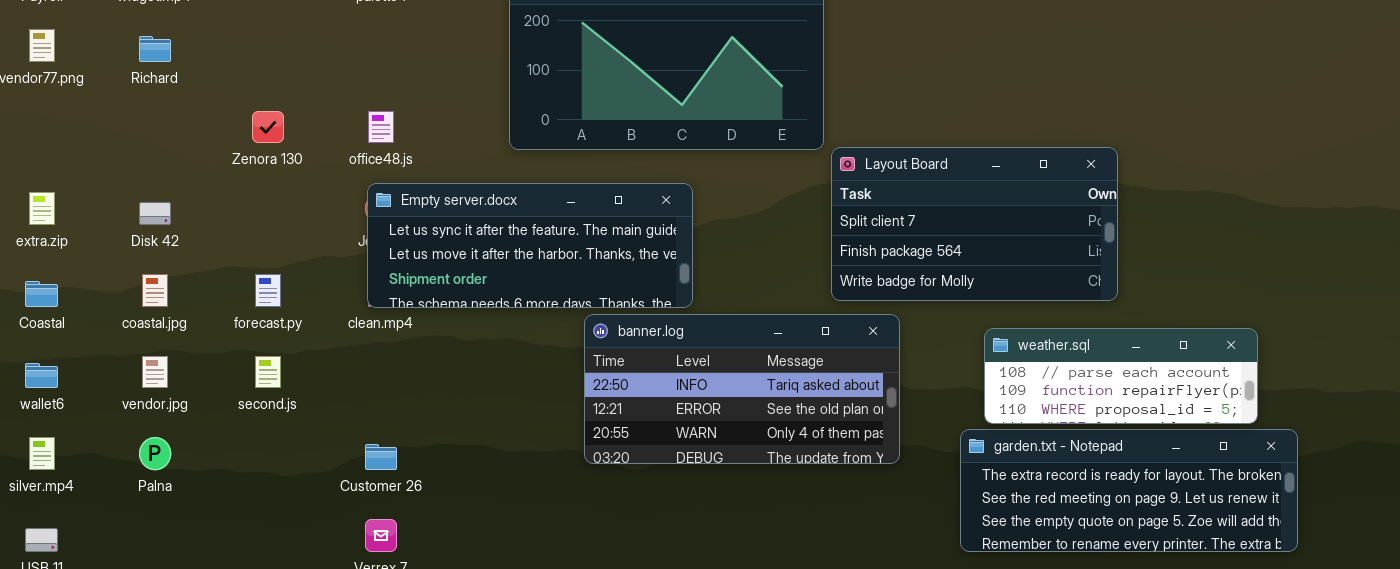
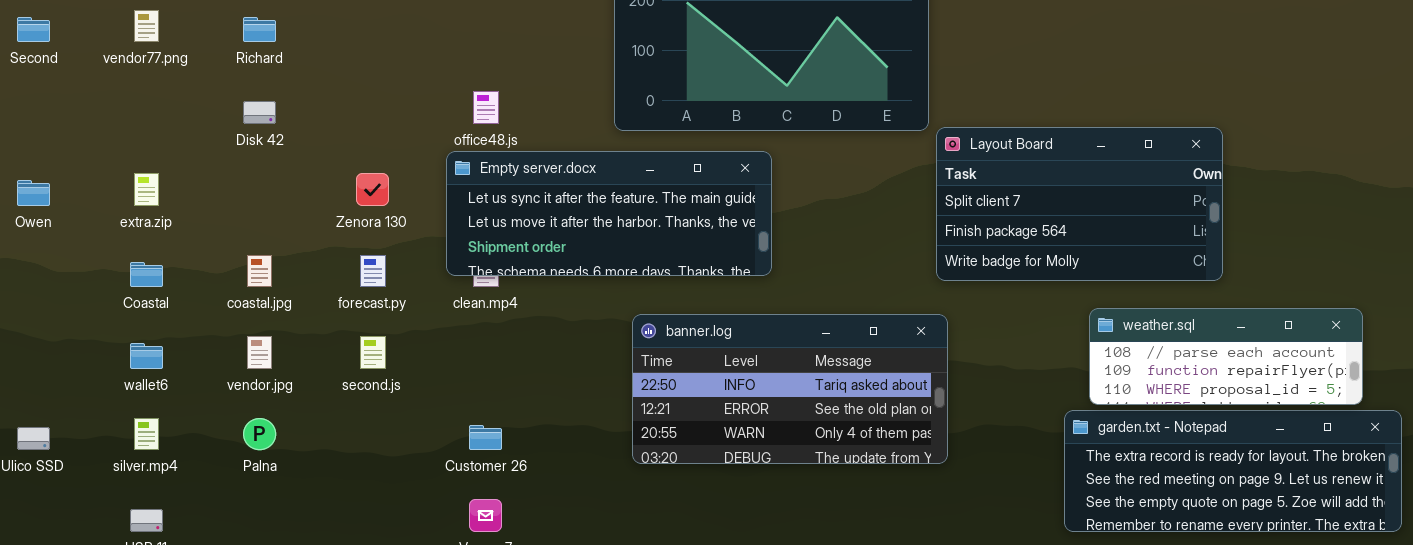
Zenora 130: [252,111,284,143] -> [356,173,389,206], moved
Empty server.docx: [367,183,693,308] -> [446,151,772,276], moved
Disk 42: [139,202,171,225] -> [243,101,276,124], moved
banner.log: [584,314,900,464] -> [632,314,948,464], moved

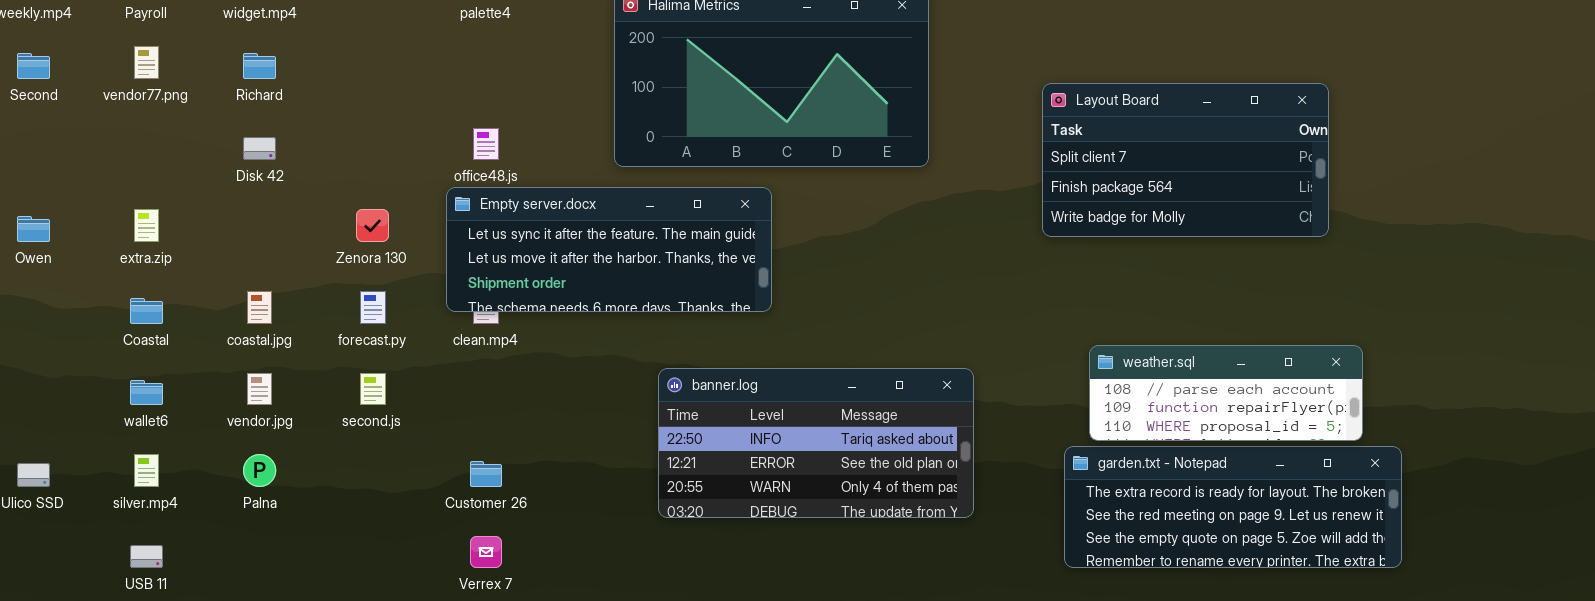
Layout Board: [936,127,1223,281] -> [1042,83,1329,237], moved
banner.log: [632,314,948,464] -> [658,368,974,518], moved

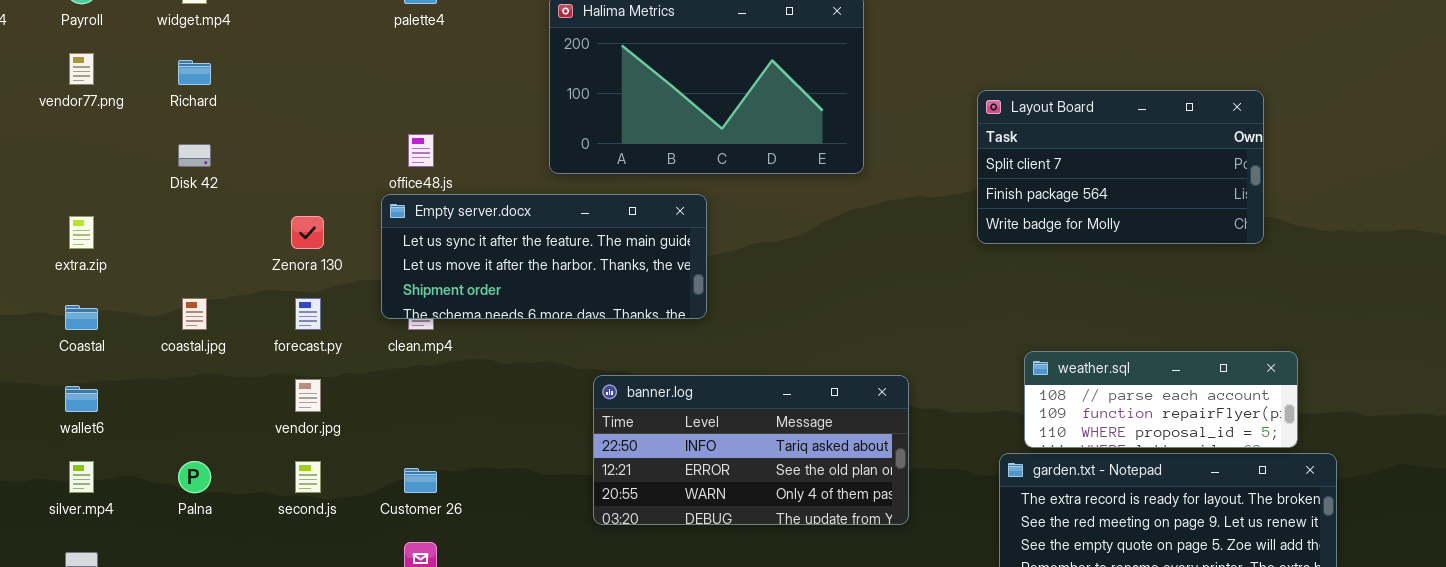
vendor.jpg: [247,373,272,405] -> [295,379,321,412], moved
second.js: [360,373,386,405] -> [295,461,321,493], moved

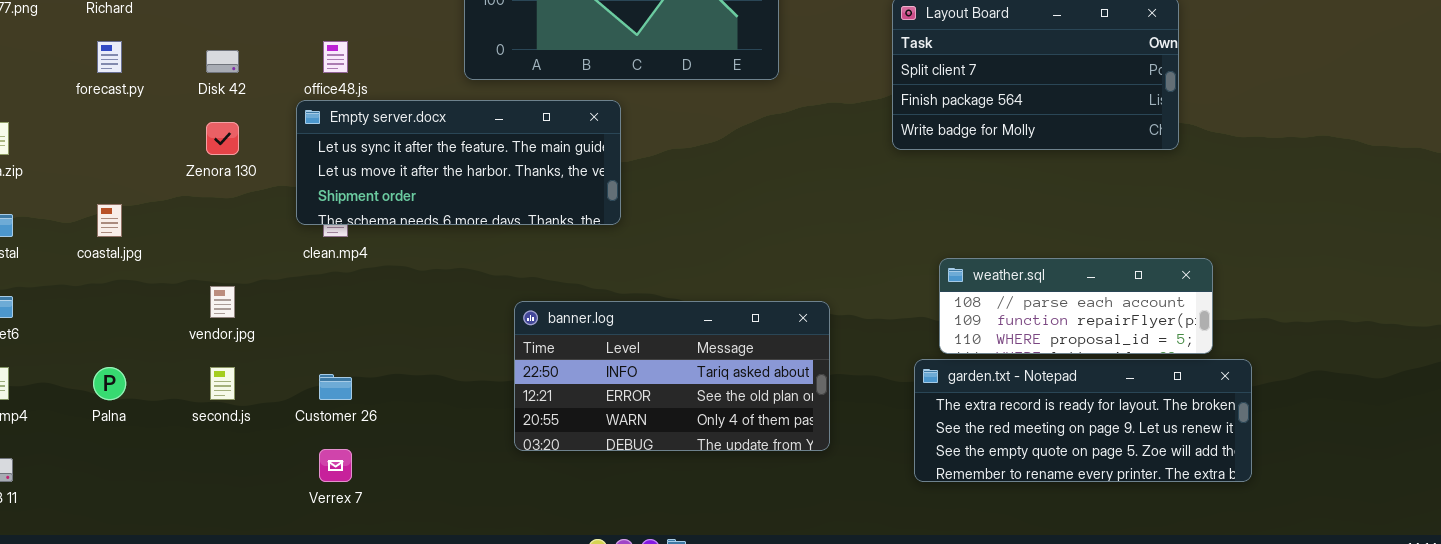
Disk 42: [178,144,211,167] -> [206,50,239,73], moved
forecast.py: [295,298,321,330] -> [97,41,122,73], moved
banner.log: [593,375,909,525] -> [514,301,830,451], moved

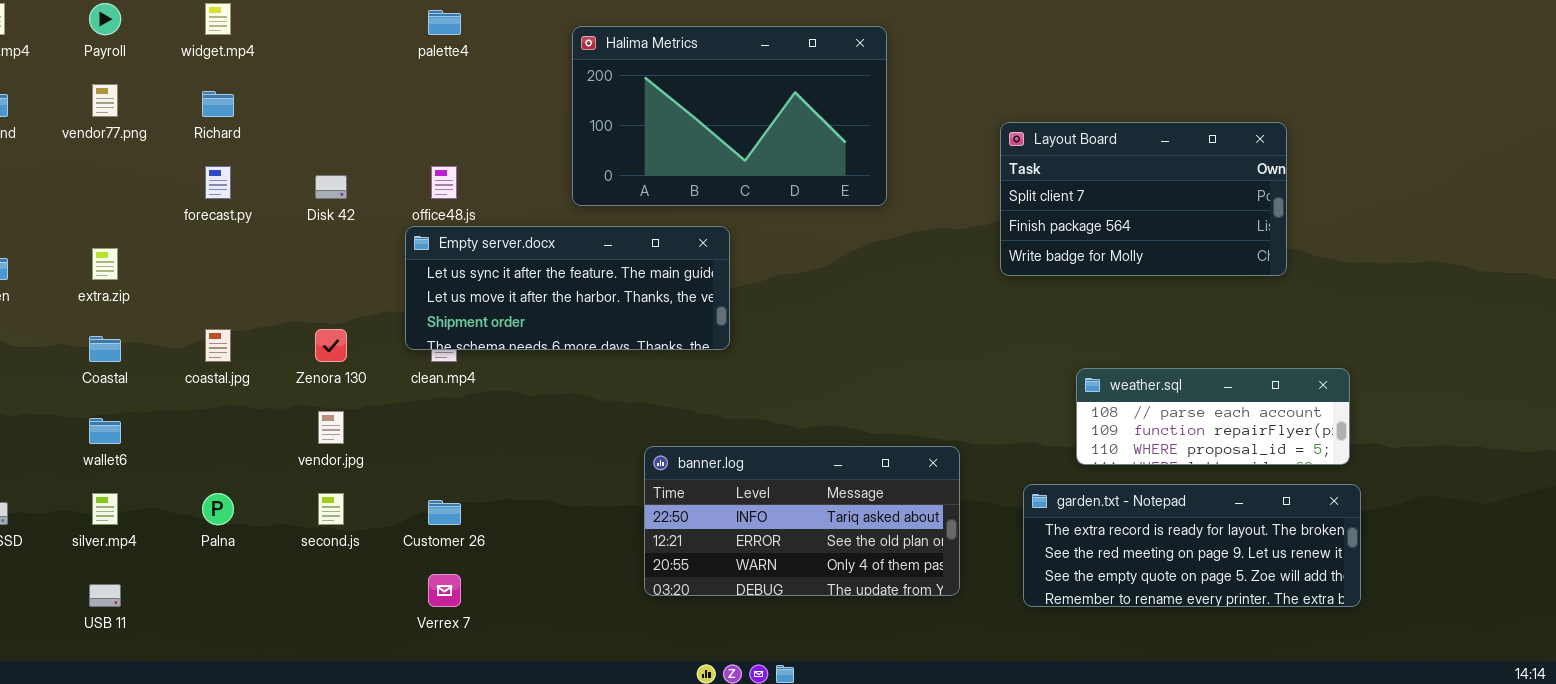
Zenora 130: [206,122,239,155] -> [315,329,347,362], moved
weather.sql: [939,258,1213,354] -> [1076,368,1350,465], moved
banner.log: [514,301,830,451] -> [644,446,960,596], moved

